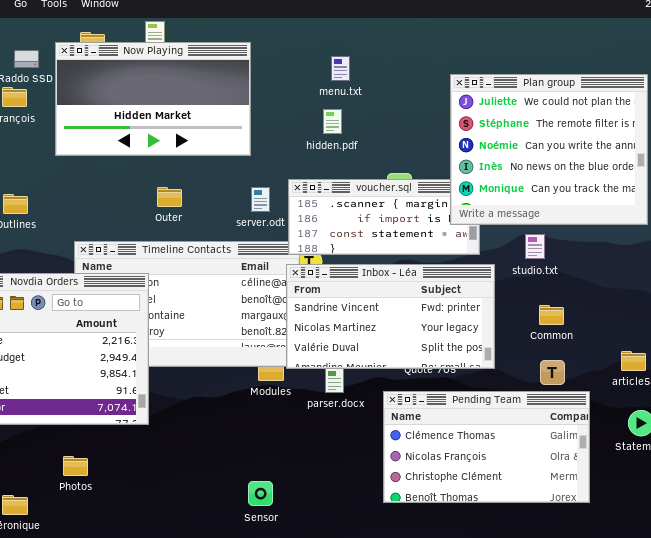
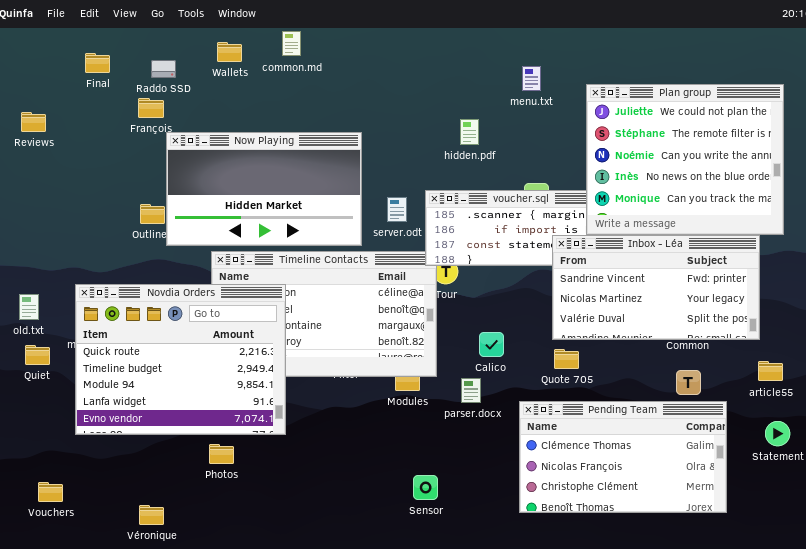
Now Playing: [55,42,251,156] -> [166,132,362,246], moved
menu.txt: [331,56,350,81] -> [522,66,541,91], moved
Inbox - Léa: [286,264,495,369] -> [552,235,760,340], moved
Photos: [63,456,88,476] -> [209,444,234,464], moved
Sensor: [248,481,273,506] -> [413,475,438,500], moved

